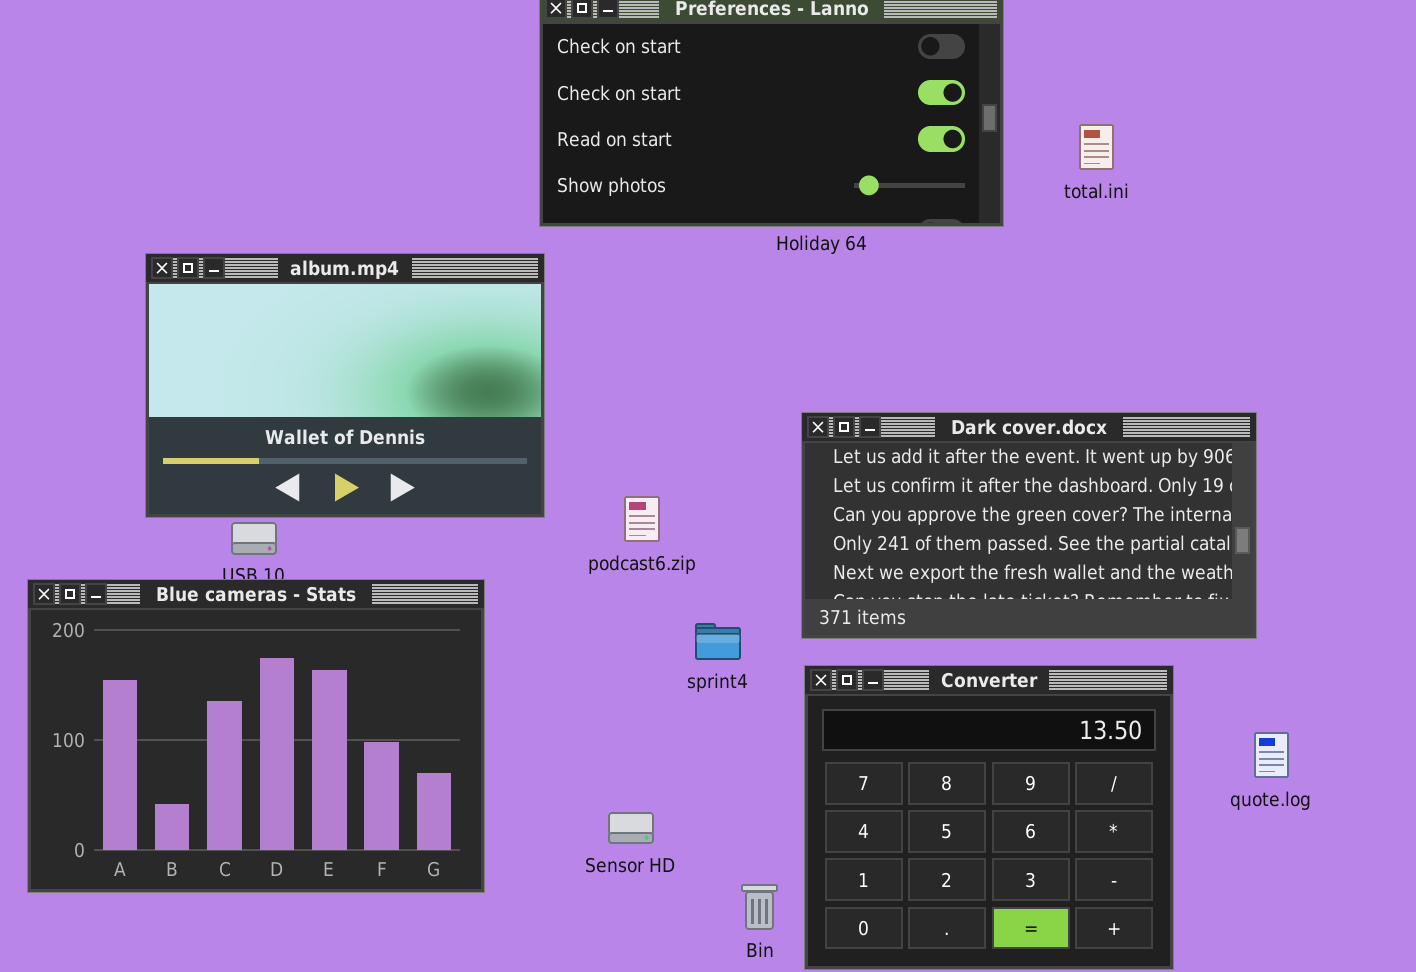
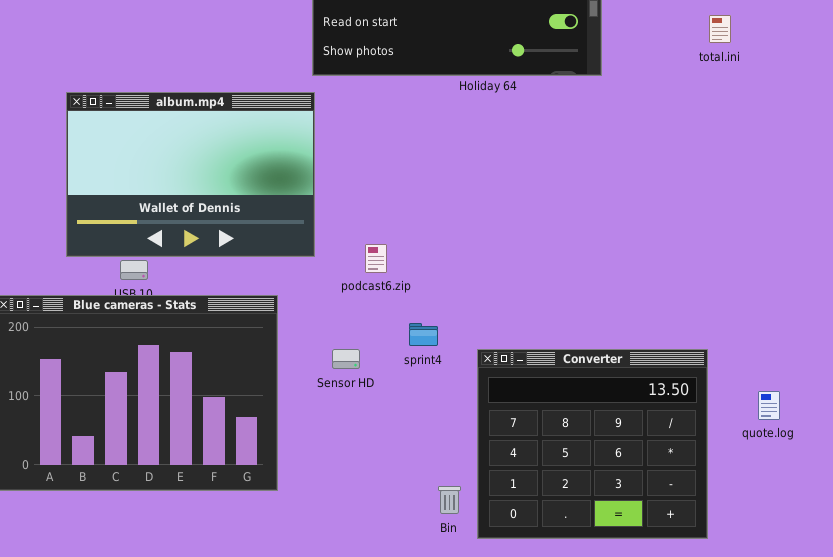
total.ini: [1079,124,1114,170] -> [709,15,731,43], moved
Dark cover.docx: [801,412,1257,639] -> none, closed
Sensor HD: [608,812,654,844] -> [332,349,360,369], moved

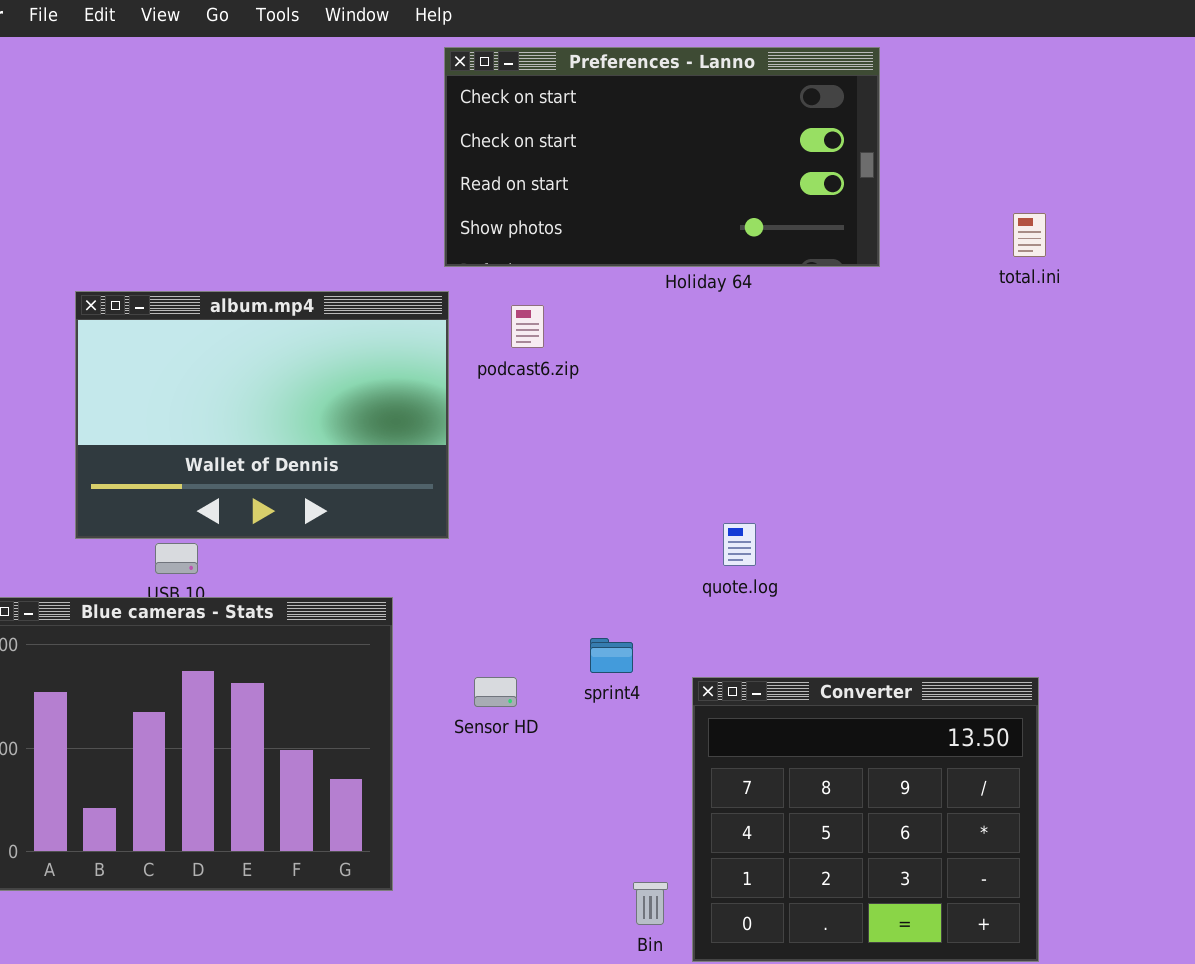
total.ini: [709,15,731,43] -> [1013,213,1046,257], moved
podcast6.zip: [365,244,387,273] -> [511,305,544,348], moved
quote.log: [758,391,780,420] -> [723,523,756,566], moved

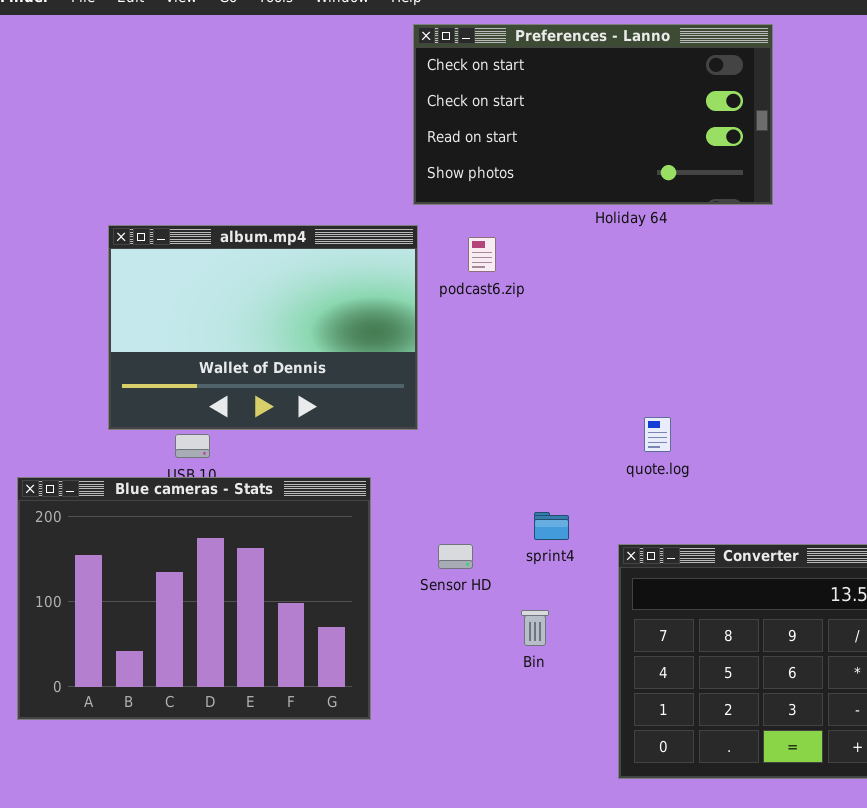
Bin: [633,882,668,925] -> [521,610,549,646], moved

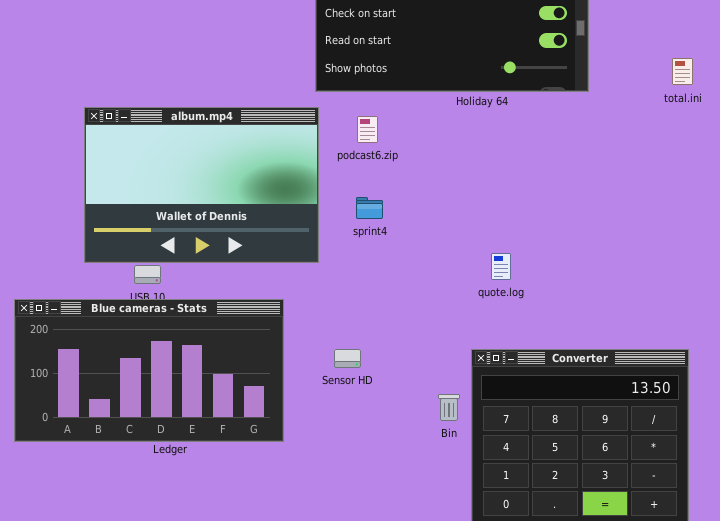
Blue cameras - Stats: [17,477,371,720] -> [14,299,284,442], resized
sprint4: [534,512,569,540] -> [356,197,383,219], moved
Bin: [521,610,549,646] -> [438,394,460,421], moved

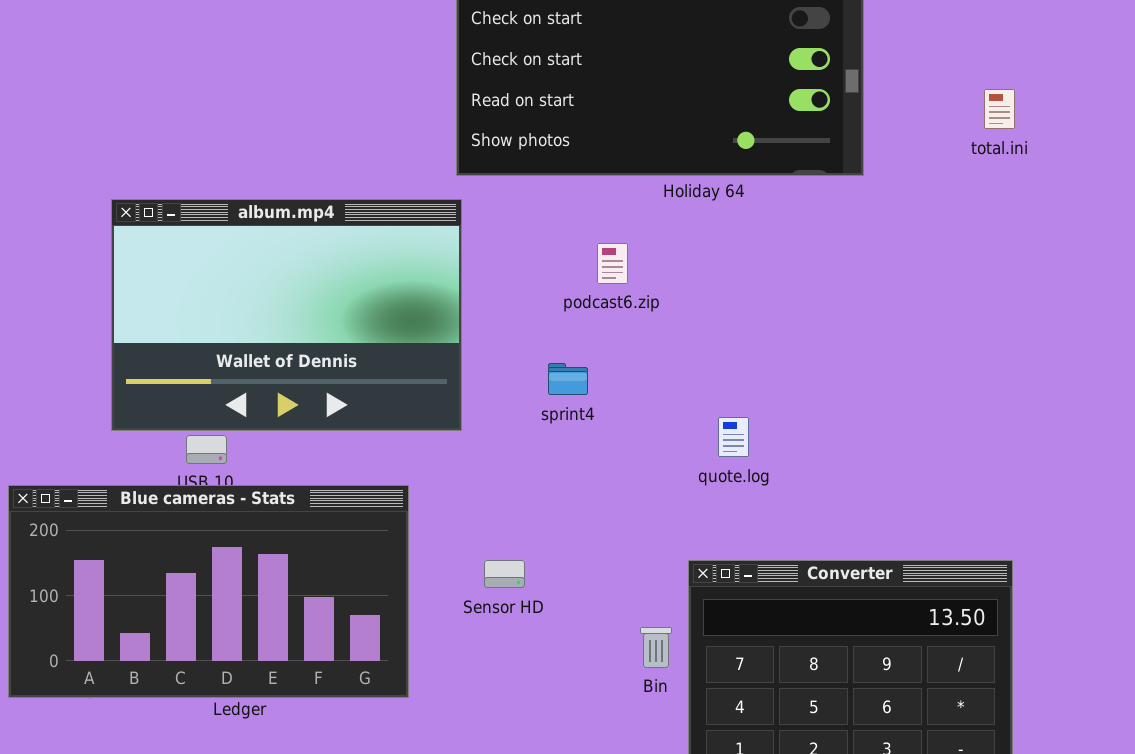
total.ini: [672,58,693,85] -> [984,89,1015,129], moved
podcast6.zip: [357,116,378,143] -> [597,243,628,284], moved
sprint4: [356,197,383,219] -> [548,363,588,395], moved

